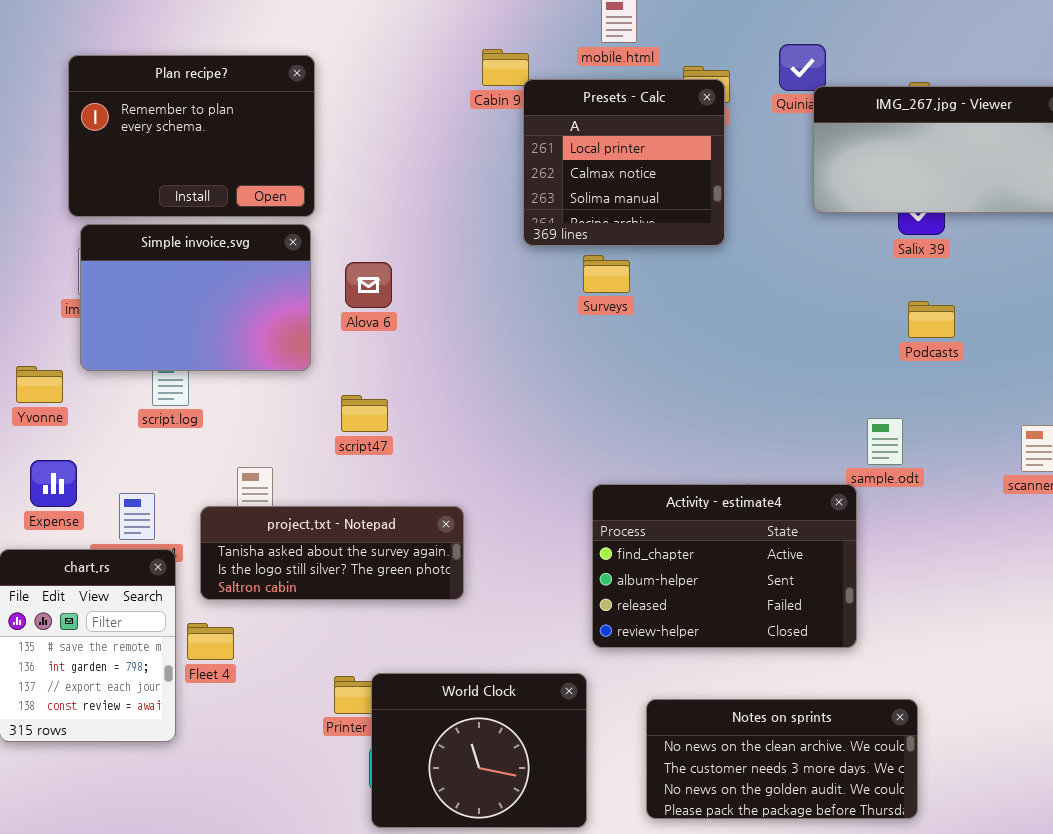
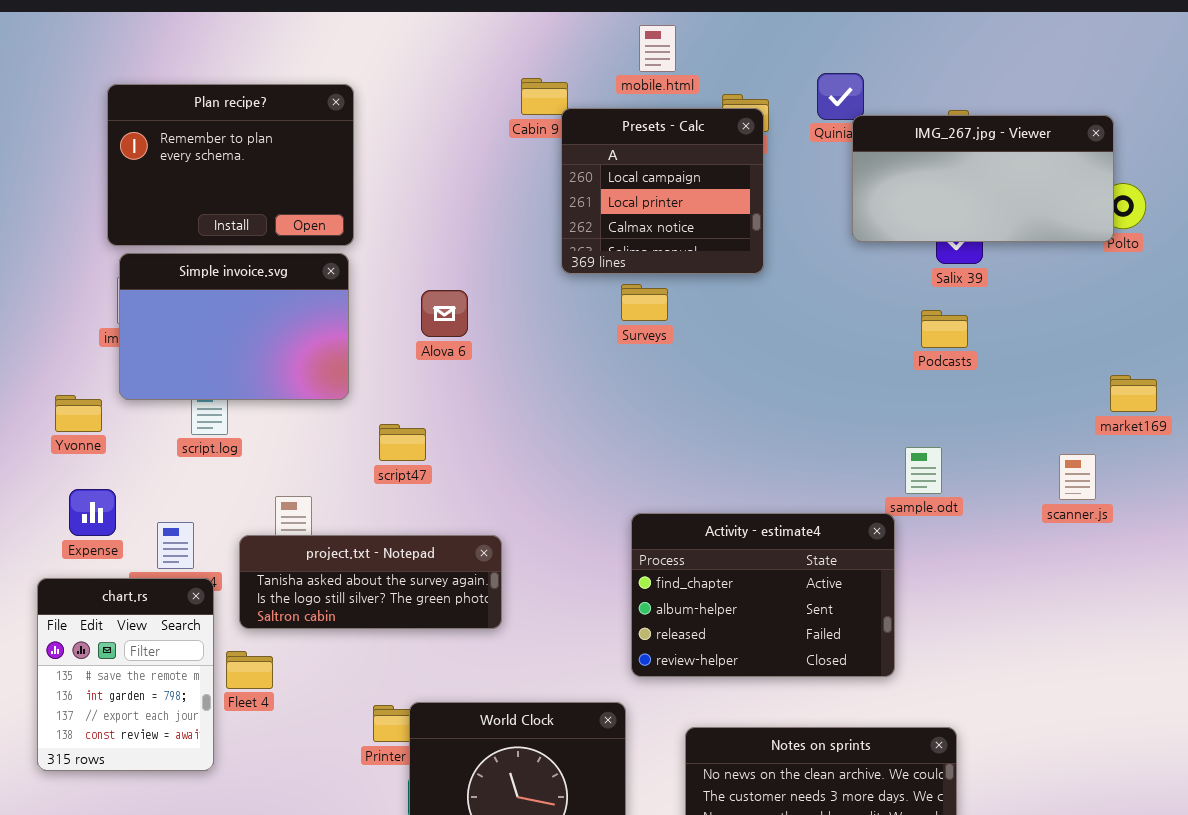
Presets - Calc: [523,79,725,246] -> [561,108,764,274], scrolled up 1 row
Alova 6: [345,262,392,308] -> [421,290,468,337], moved
Podcasts: [908,301,955,338] -> [921,310,968,348], moved

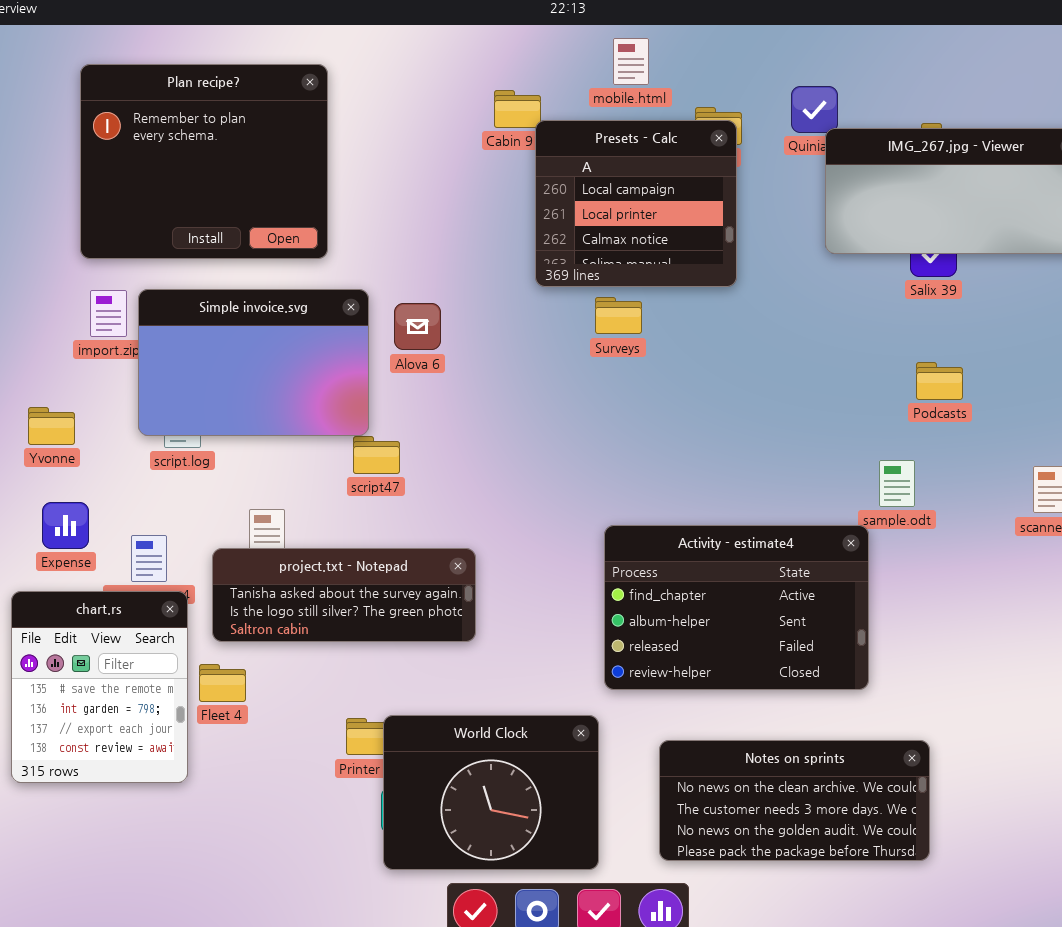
Plan recipe?: [107,84,354,246] -> [80,64,328,259], resized
Simple invoice.svg: [119,253,349,400] -> [138,289,369,436], moved
Podcasts: [921,310,968,348] -> [916,362,963,400], moved

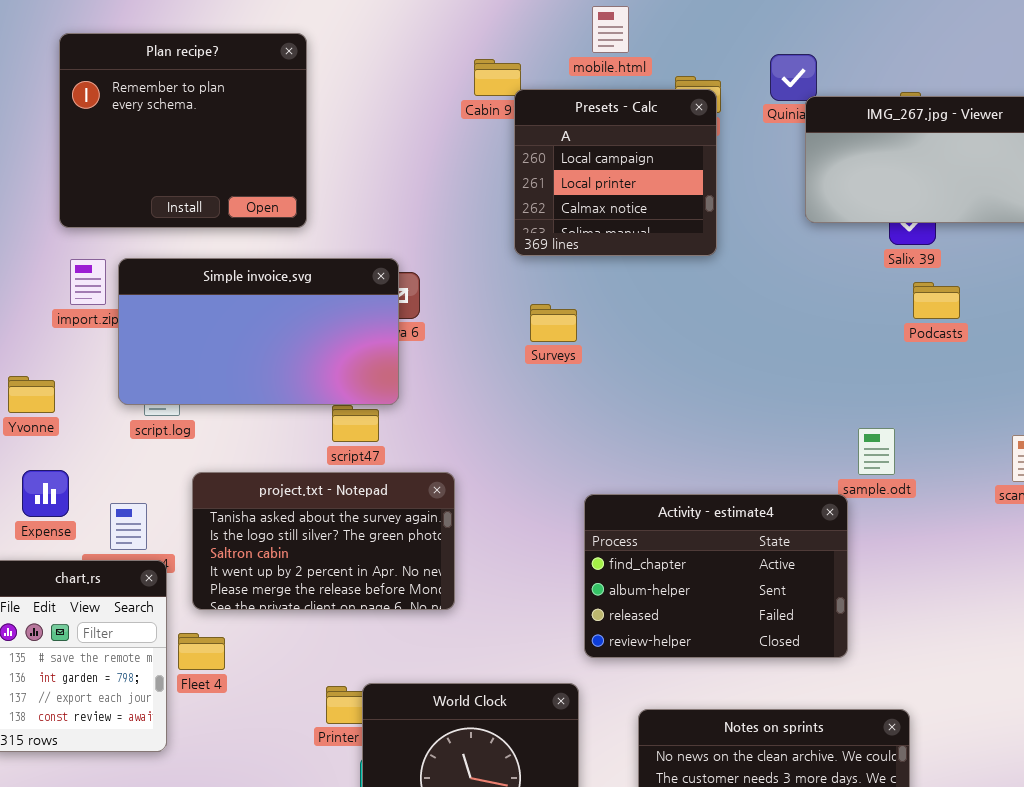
Simple invoice.svg: [138,289,369,436] -> [118,258,399,405], resized
Surveys: [595,297,642,334] -> [530,304,577,342], moved
Podcasts: [916,362,963,400] -> [913,282,960,319], moved
project.txt - Notepad: [212,548,476,642] -> [192,472,455,610], resized

